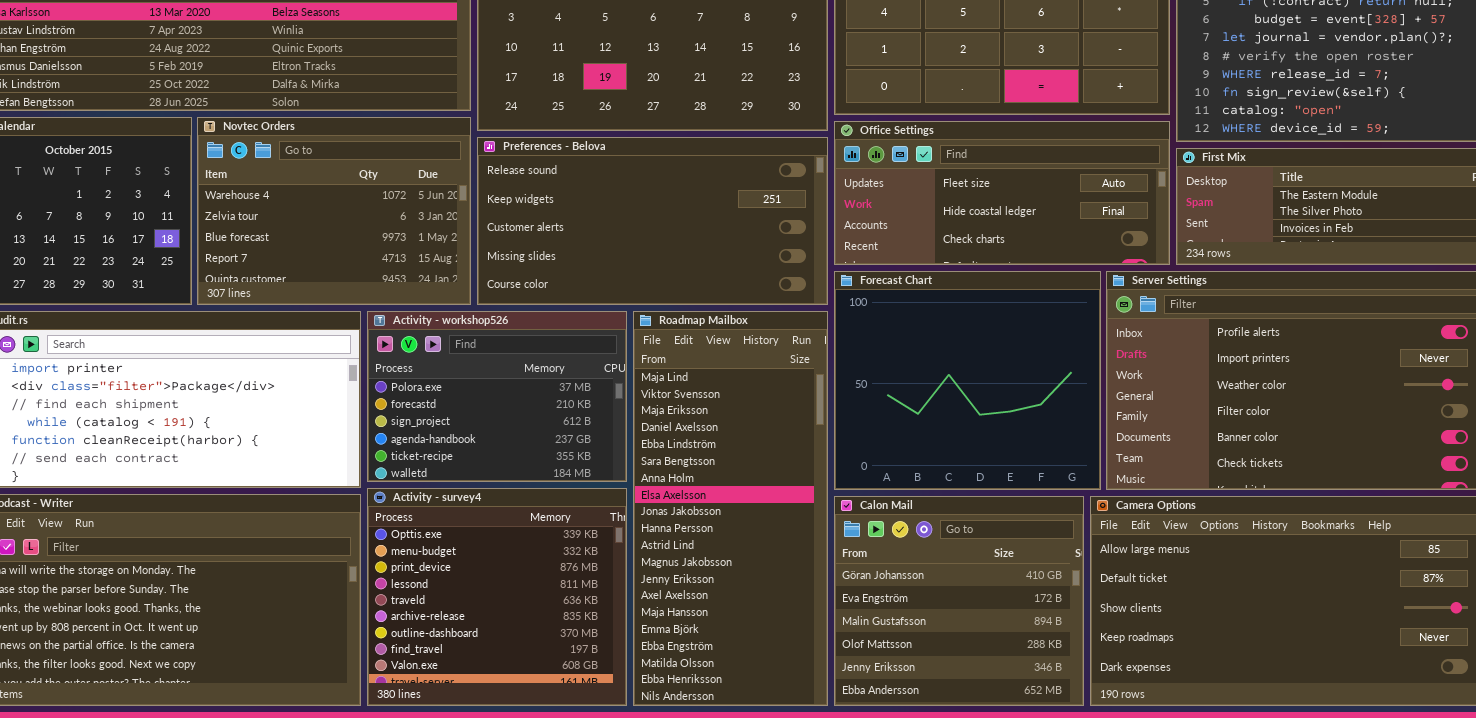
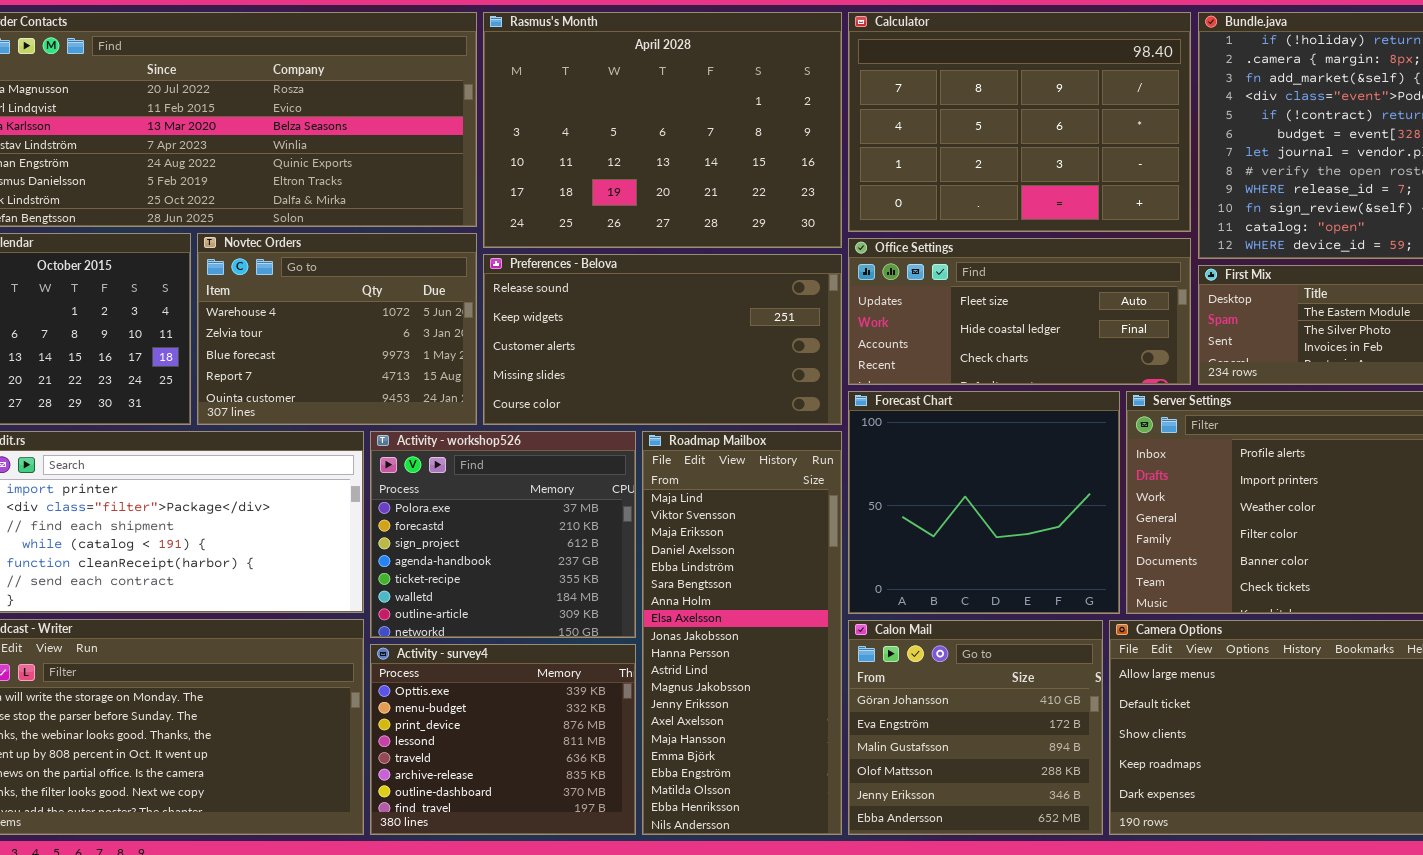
Activity - workshop526: [367,311,627,482] -> [370,431,636,638], resized
Activity - survey4: [367,488,627,706] -> [370,644,636,835], resized

